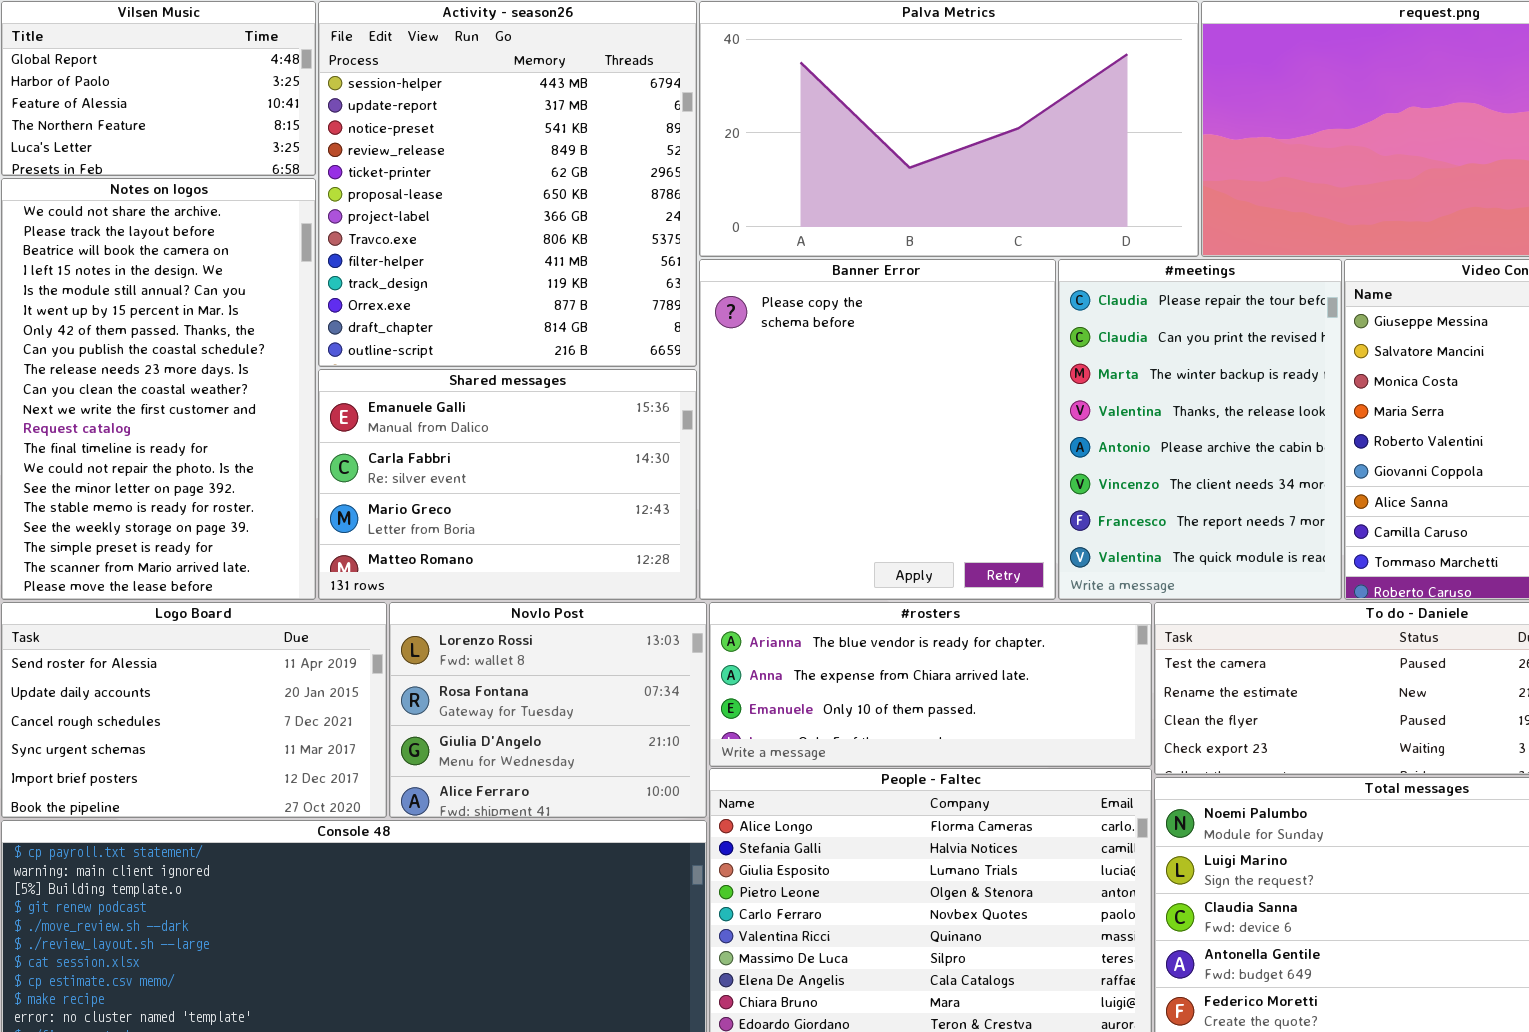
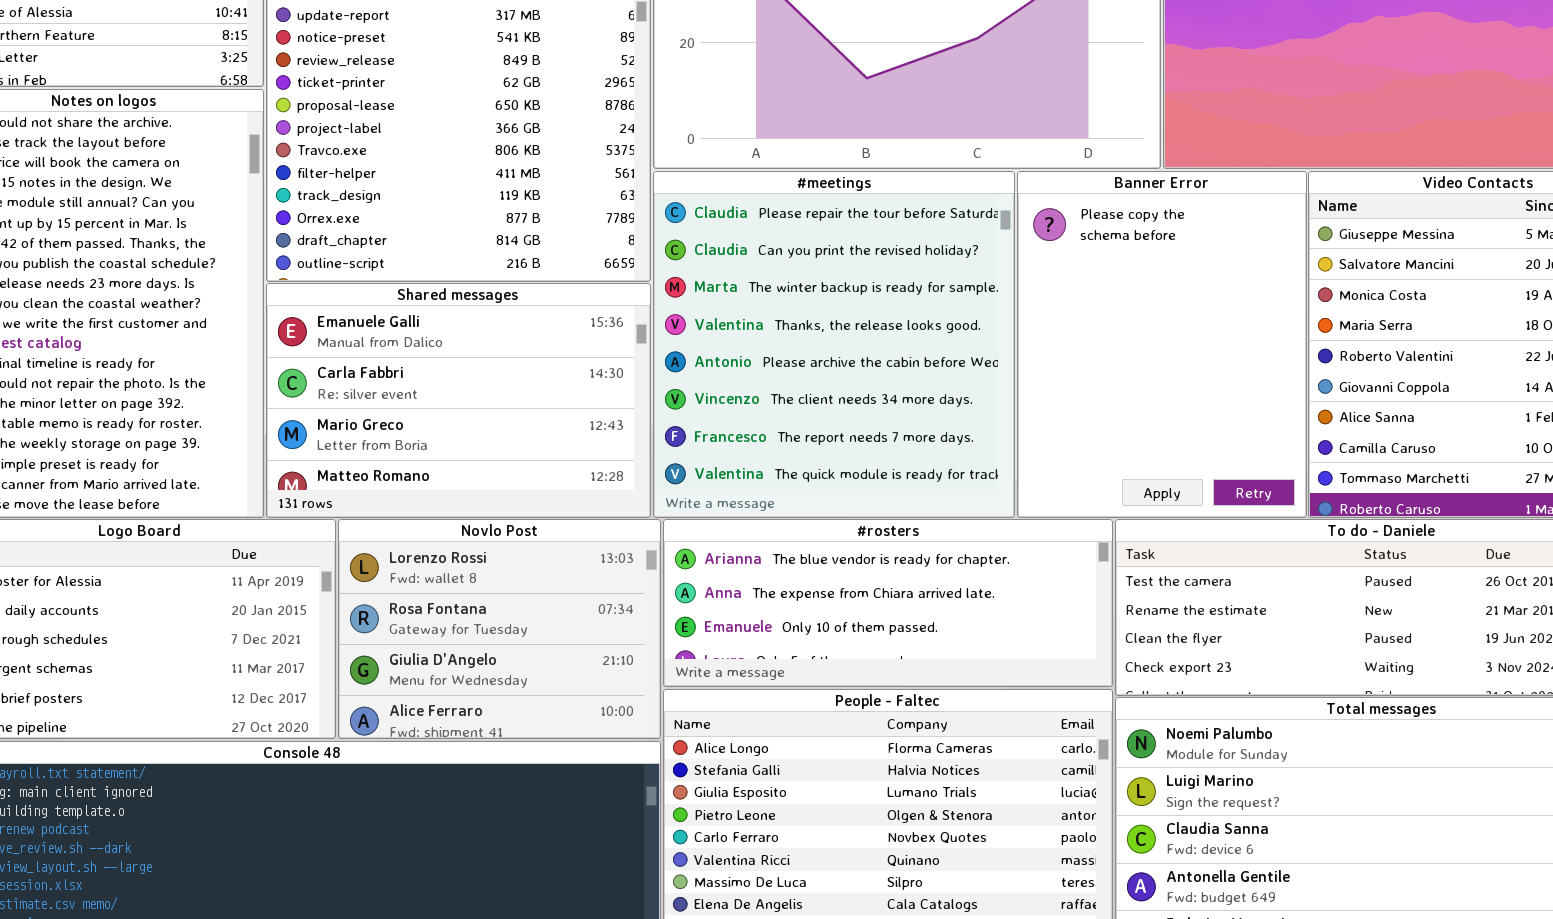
Banner Error: [699,259,1056,600] -> [1017,171,1307,518], moved, resized
#meetings: [1058,259,1342,600] -> [653,171,1015,518], moved, resized

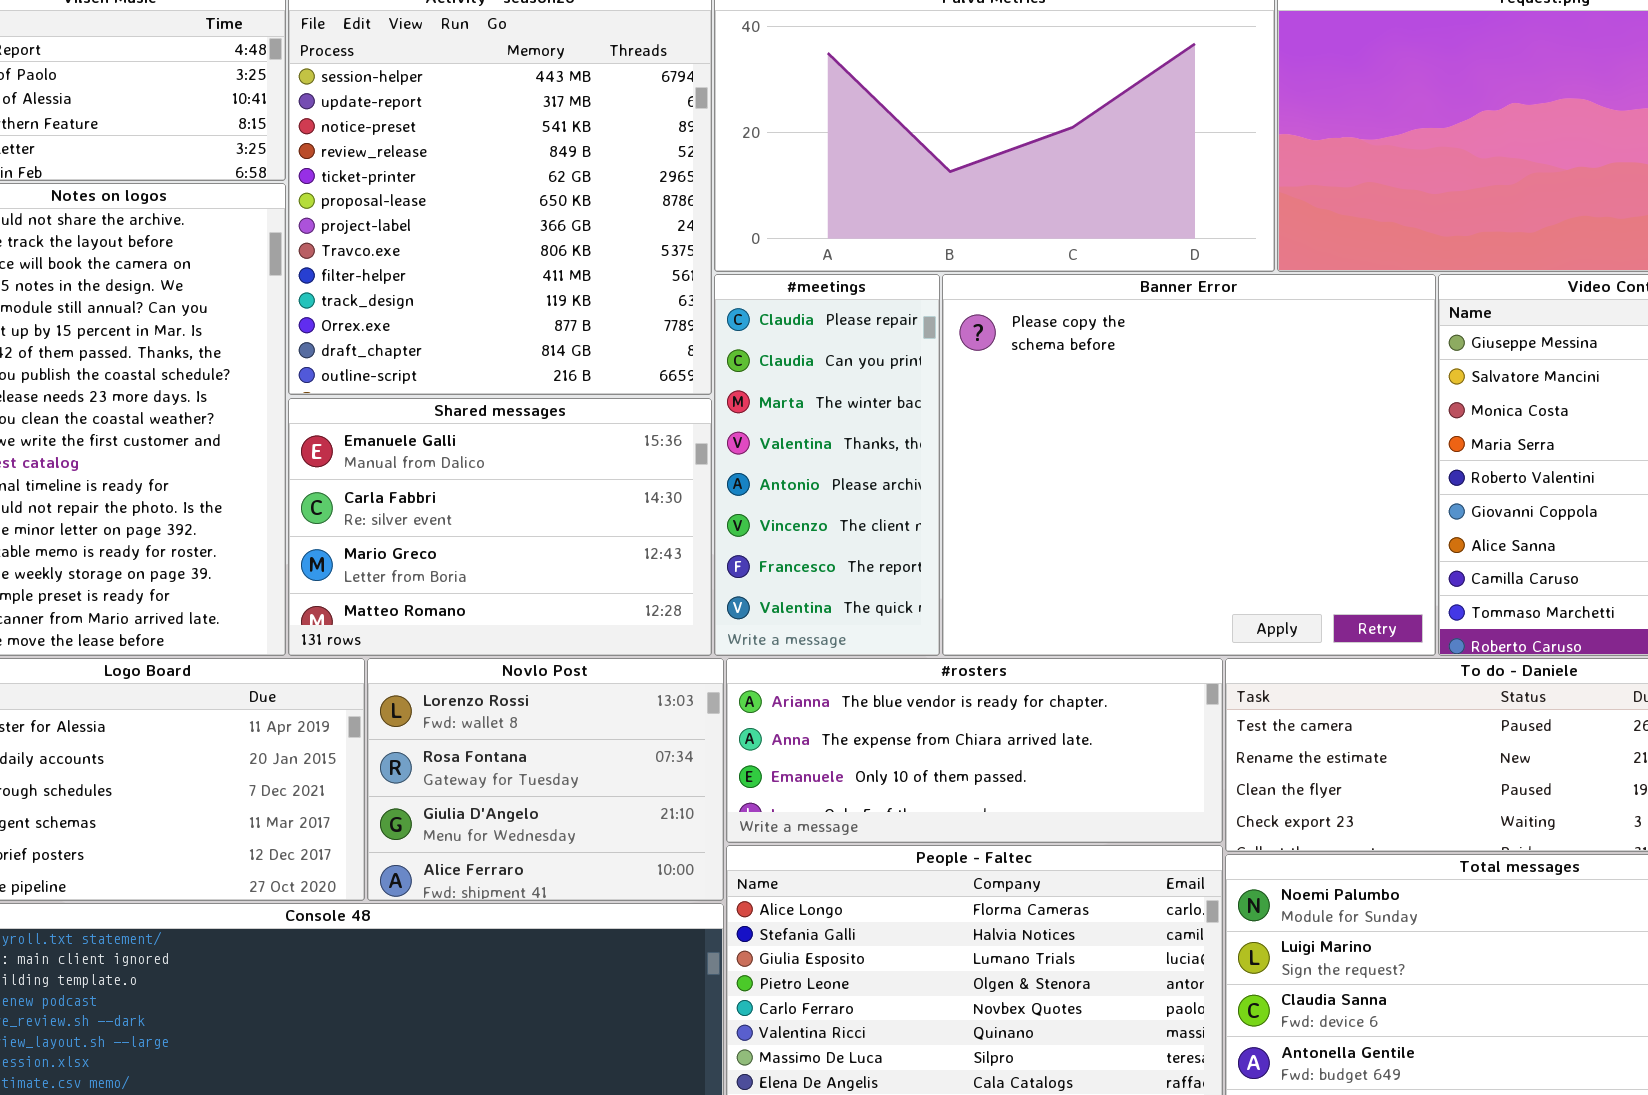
#meetings: [653,171,1015,518] -> [714,274,940,656], resized
Banner Error: [1017,171,1307,518] -> [942,274,1436,656], resized

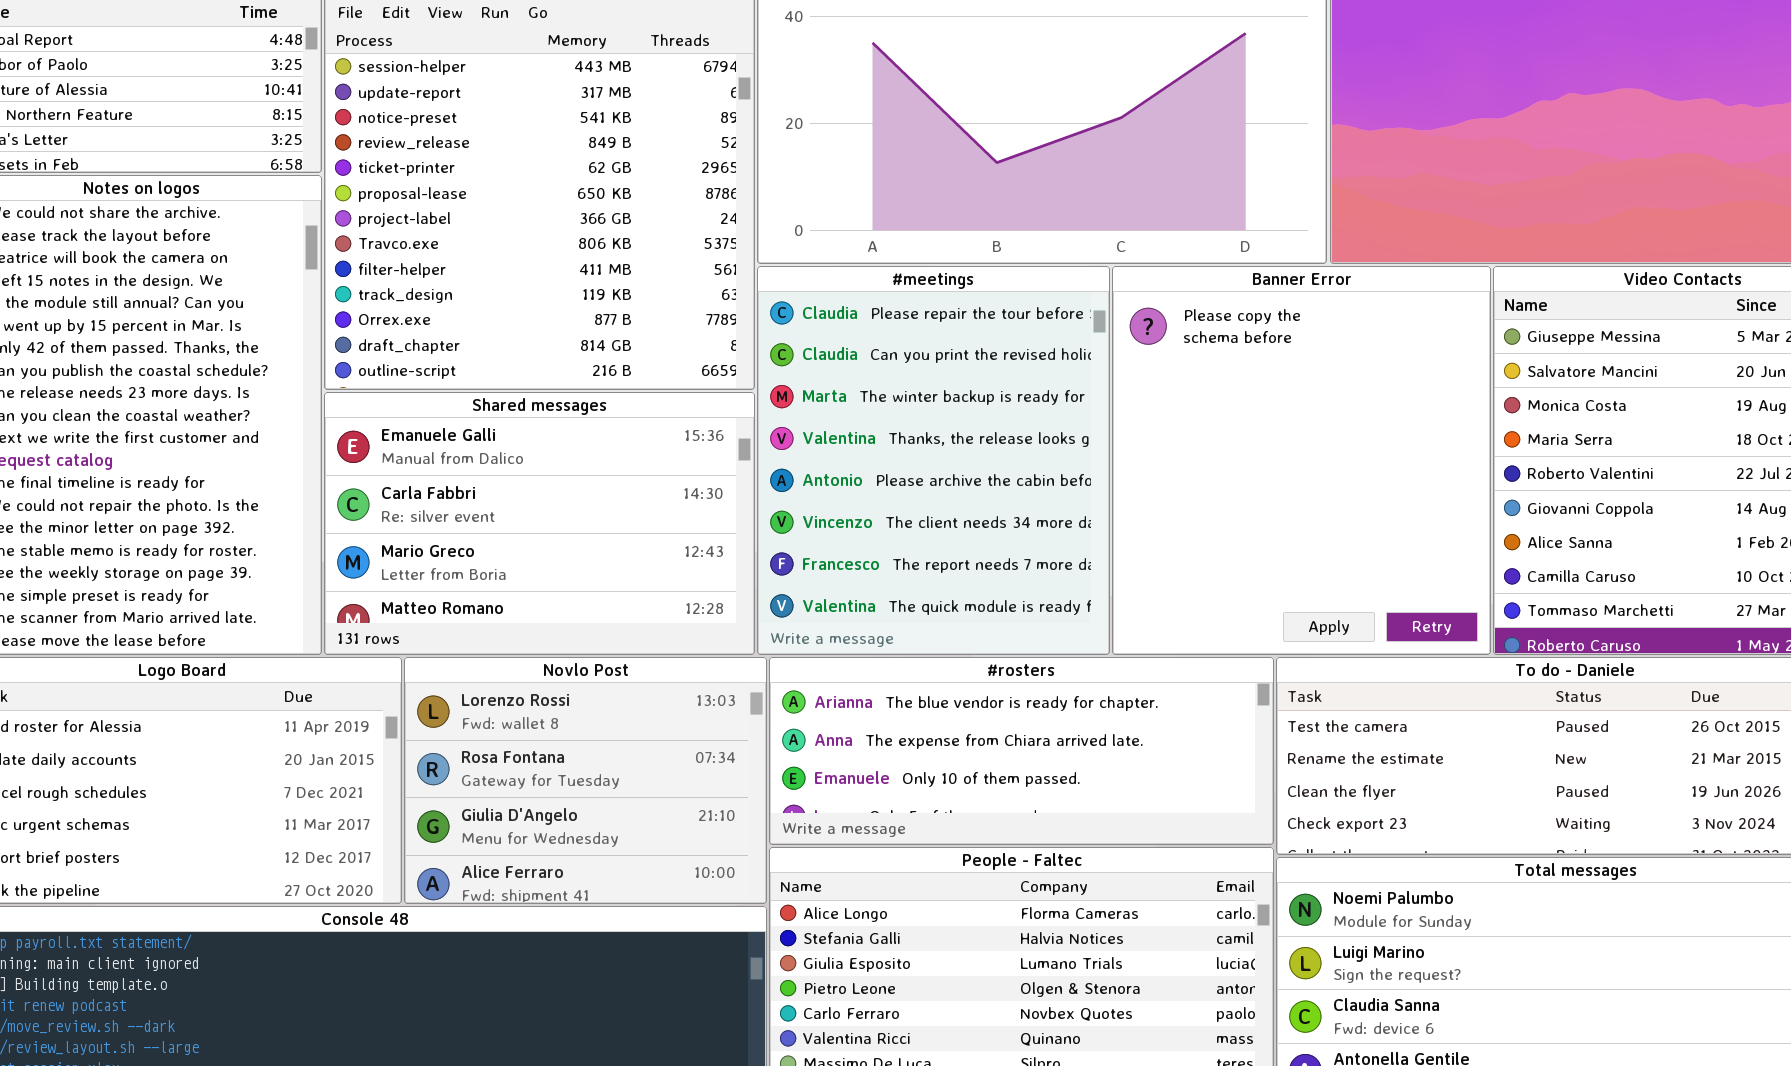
#meetings: [714,274,940,656] -> [757,266,1110,655], resized
Banner Error: [942,274,1436,656] -> [1112,266,1491,655], resized

